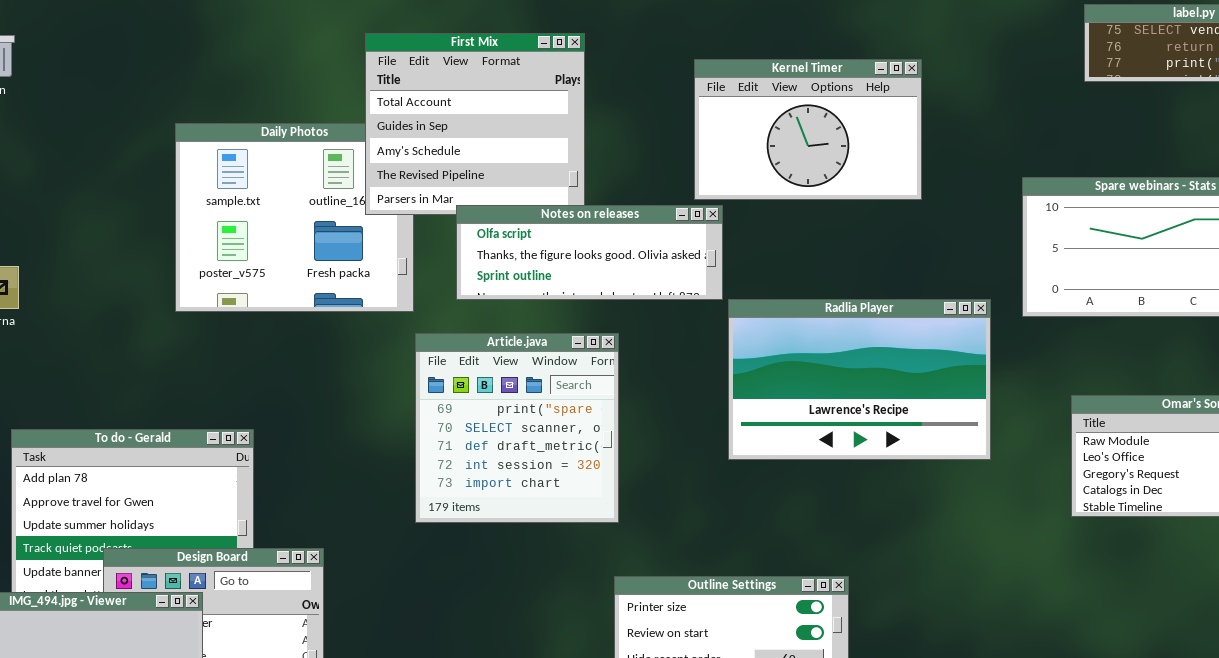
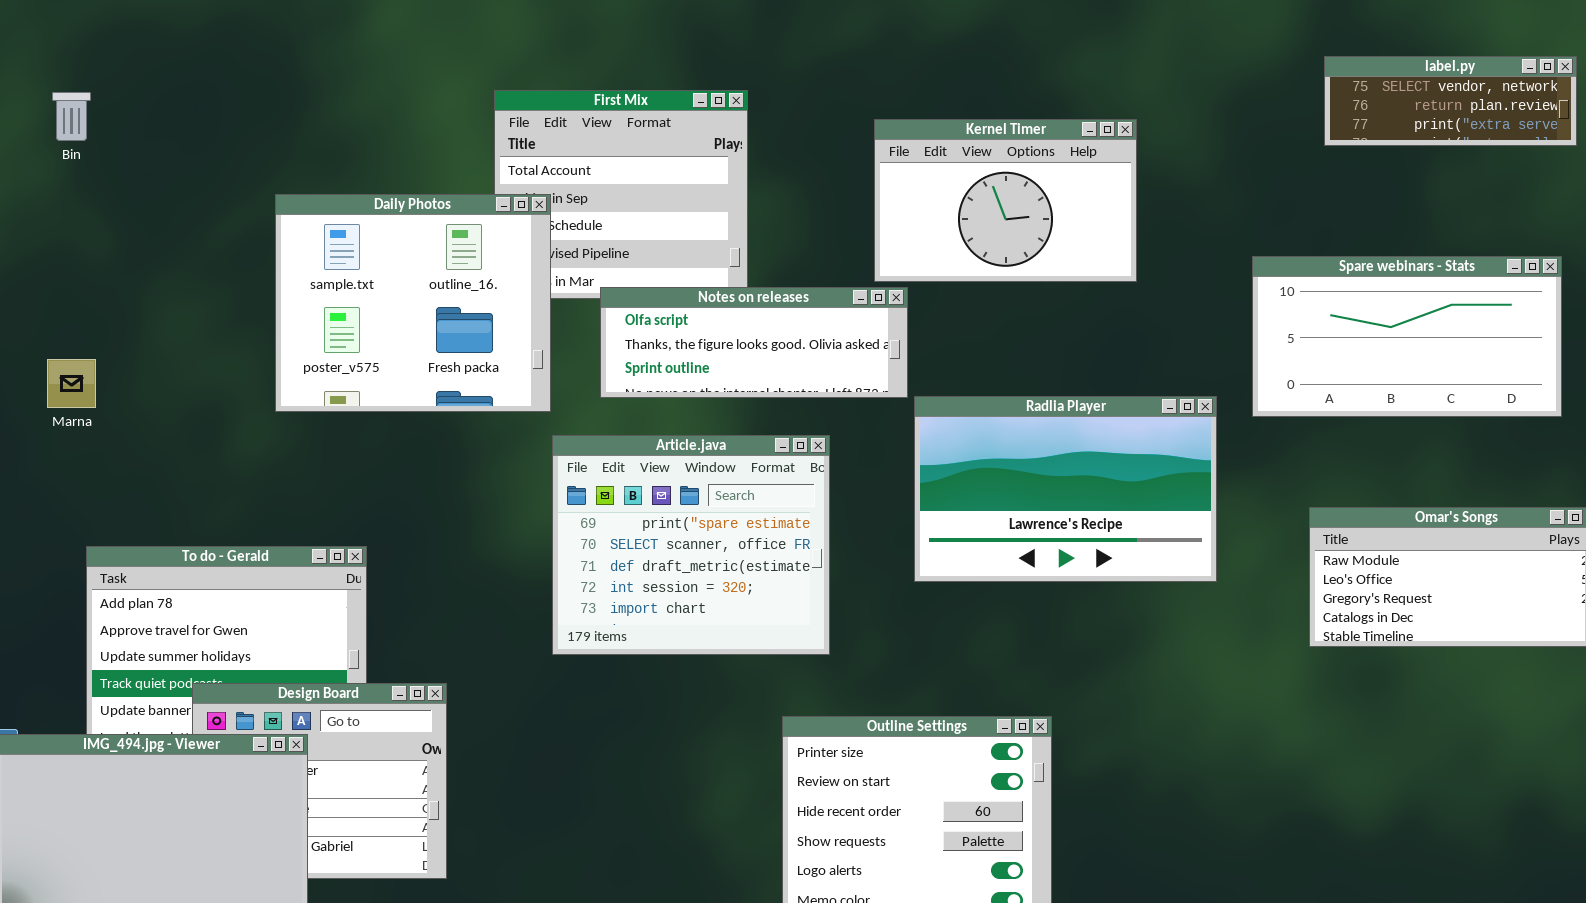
Daily Photos: [175,123,414,312] -> [275,194,551,412], raised
Article.java: [415,333,619,523] -> [552,435,830,655], resized

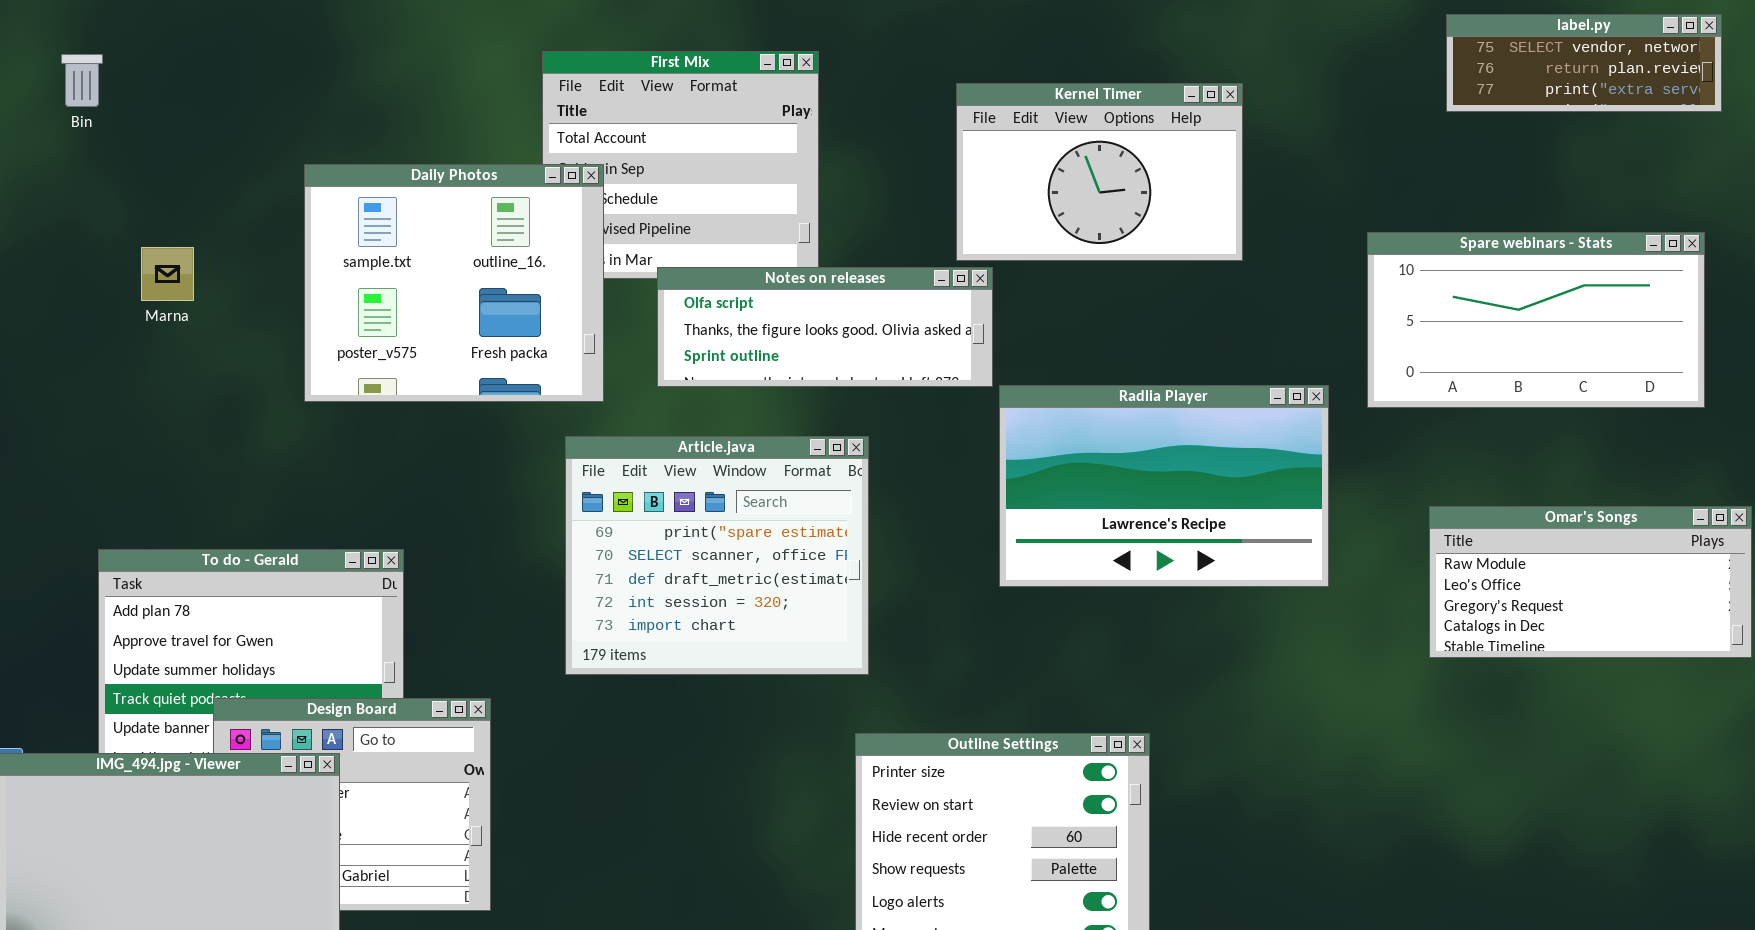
Marna: [47,359,96,408] -> [141,247,194,301], moved
Article.java: [552,435,830,655] -> [565,436,869,675], moved

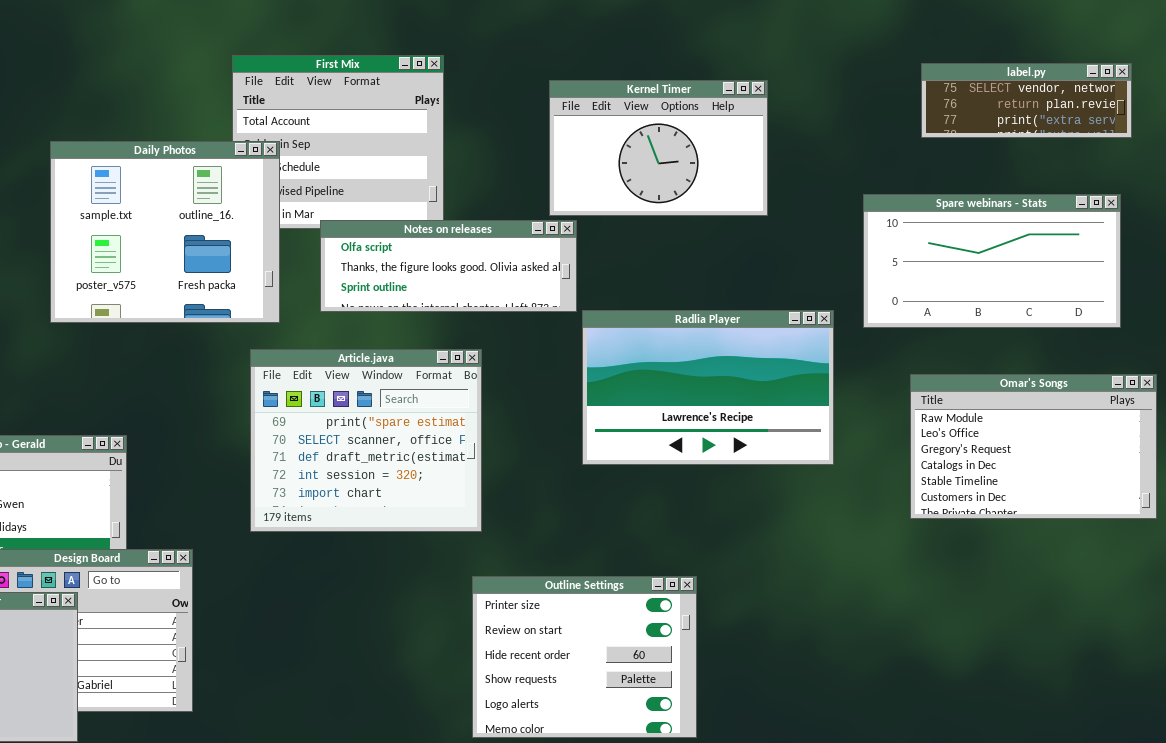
label.py: [1446,14,1722,112] -> [921,63,1132,138], moved
Omar's Songs: [1429,506,1752,658] -> [910,374,1157,519], resized

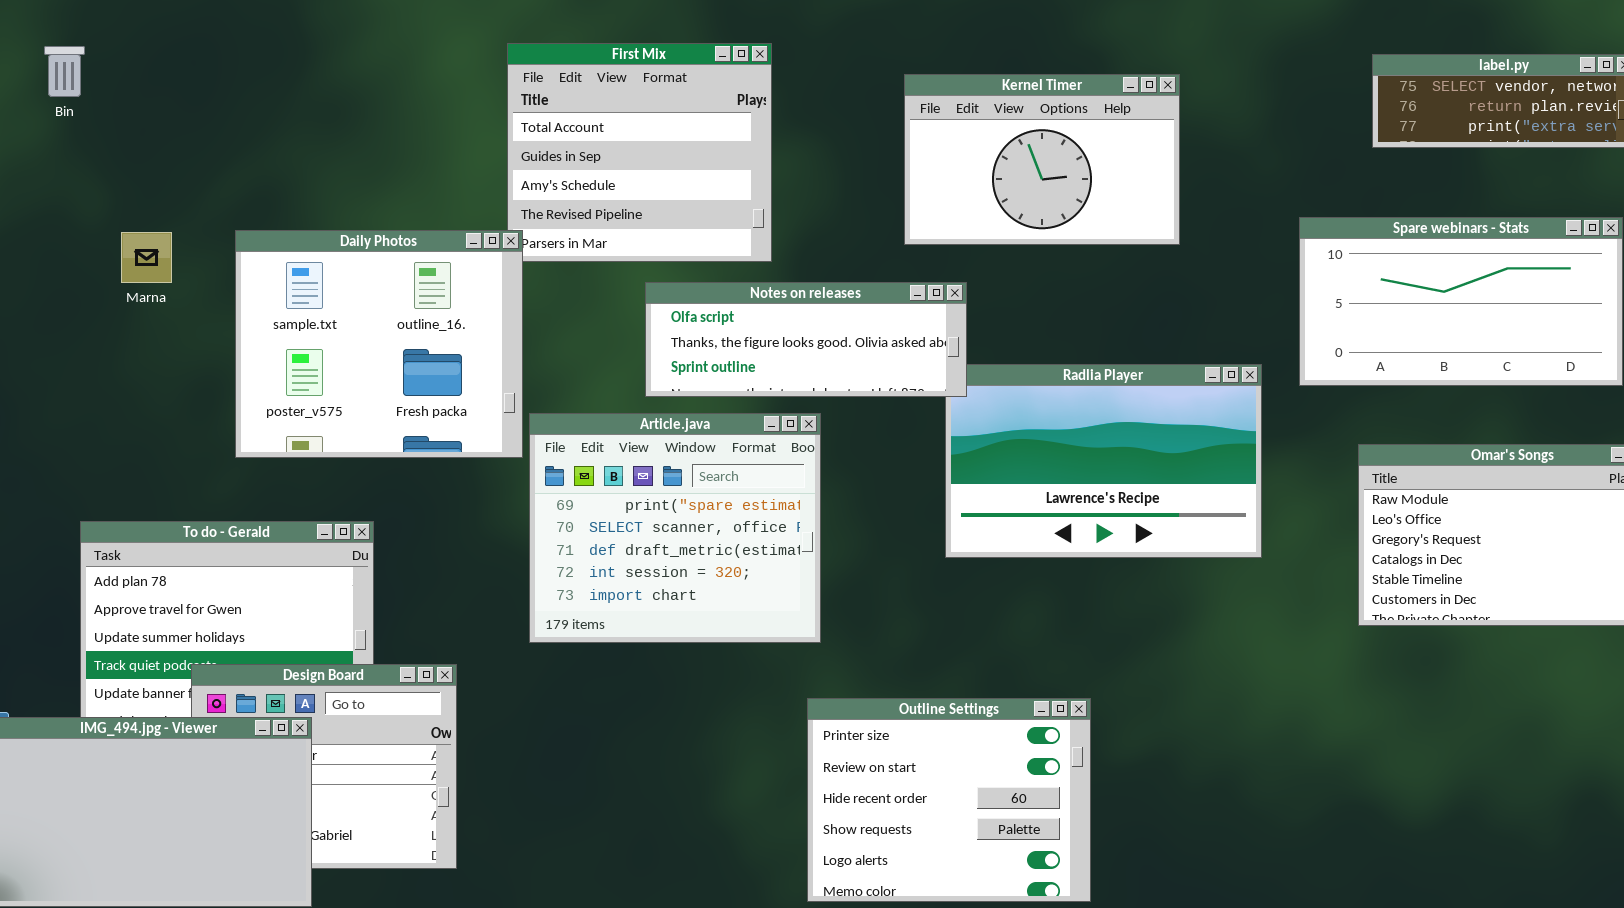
Daily Photos: [50,141,280,323] -> [235,230,523,458], moved
Notes on releases: [320,220,577,312] -> [645,282,967,397], moved

